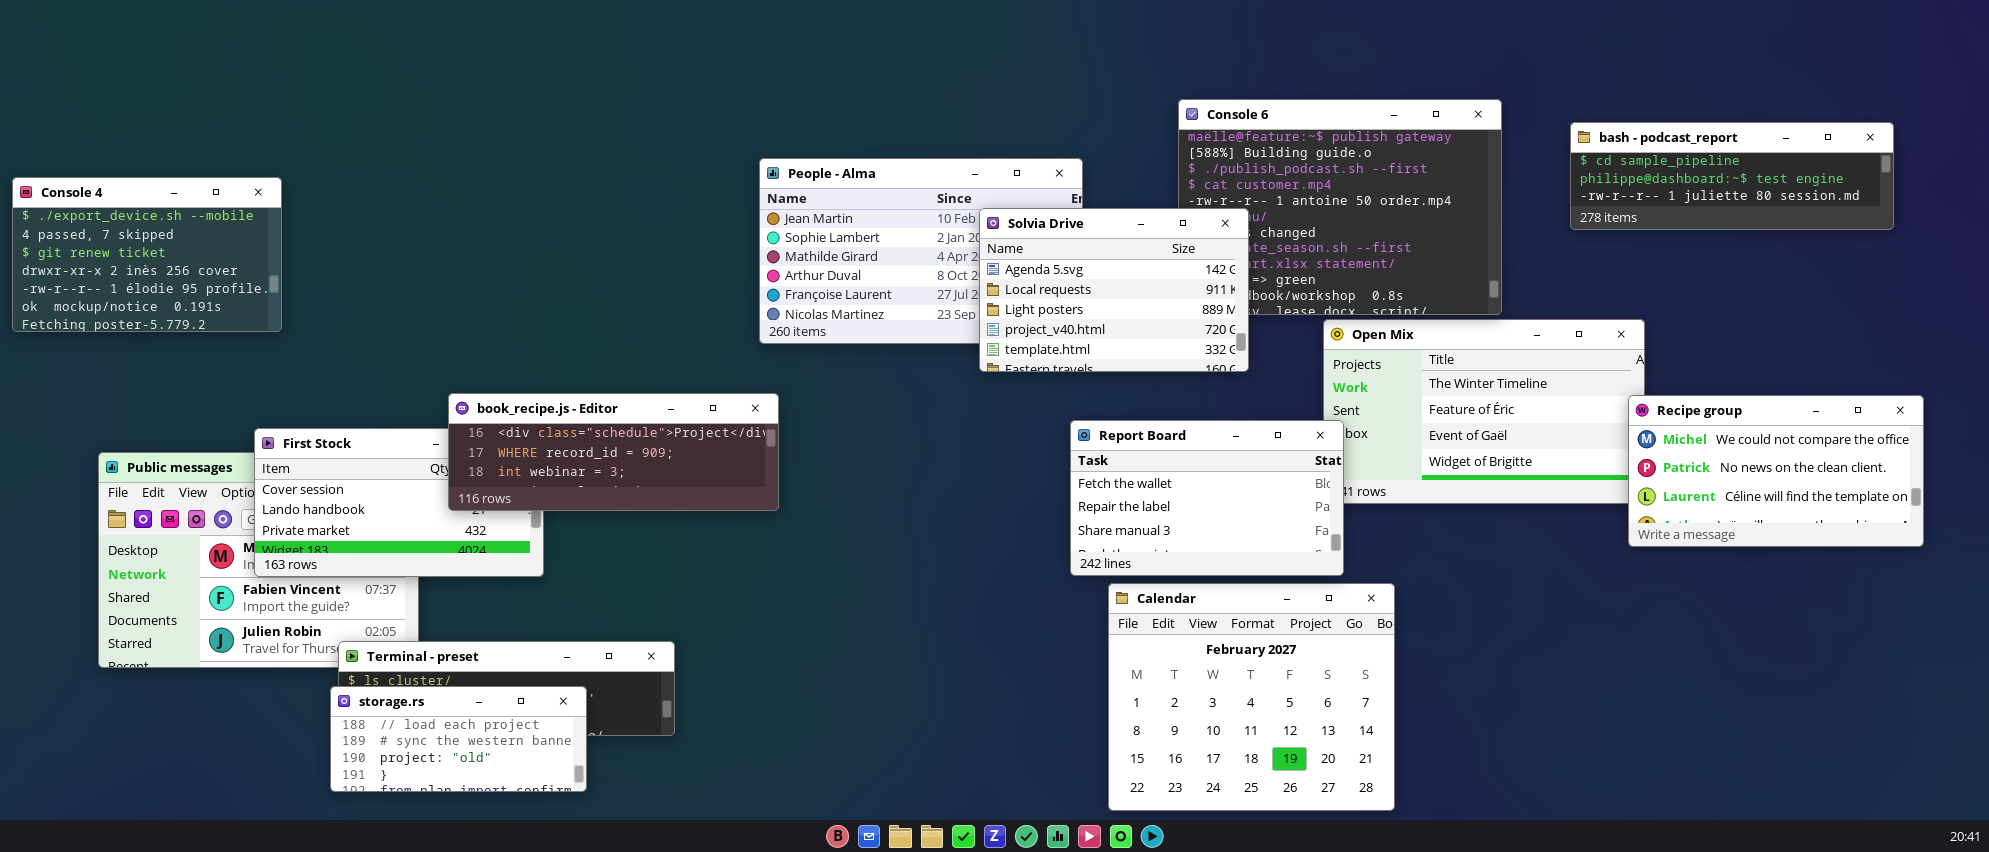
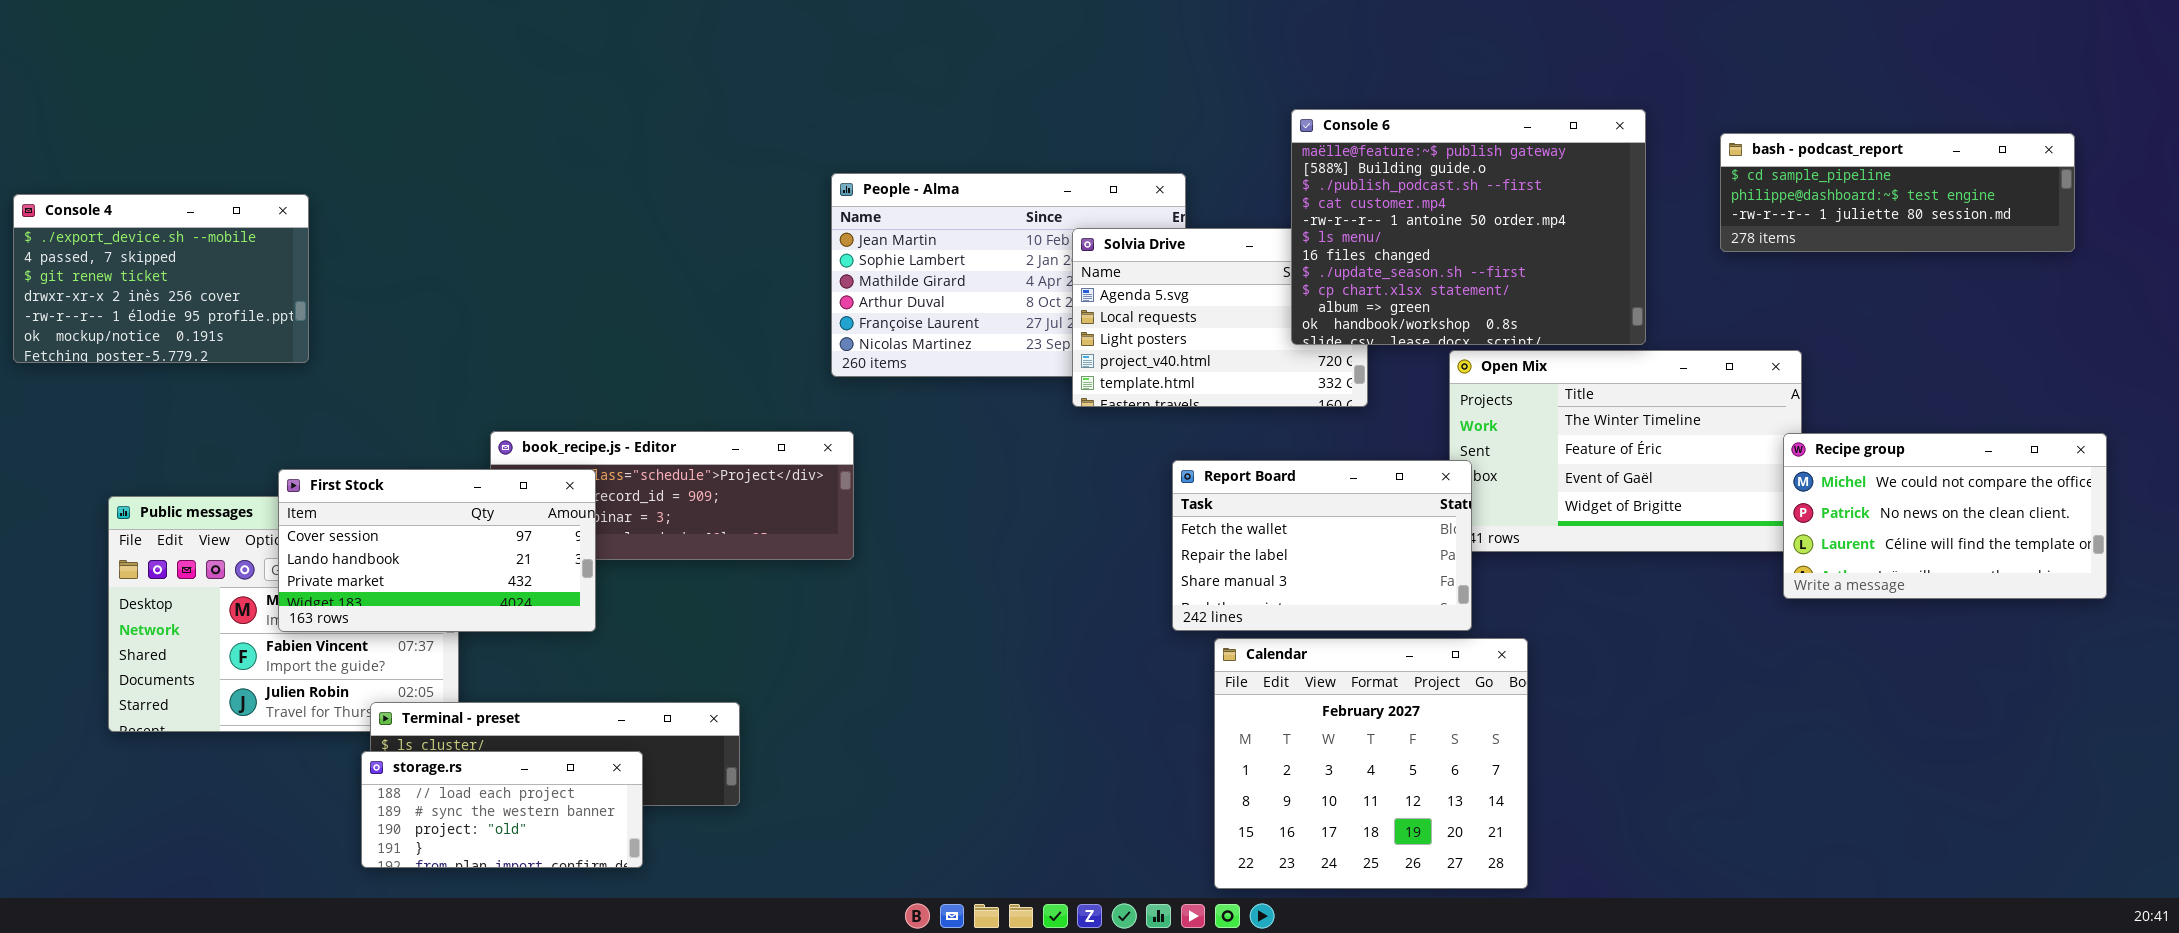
Console 6: [1178,99,1502,315] -> [1291,109,1646,345], raised
First Stock: [254,428,544,577] -> [278,469,596,632], raised

